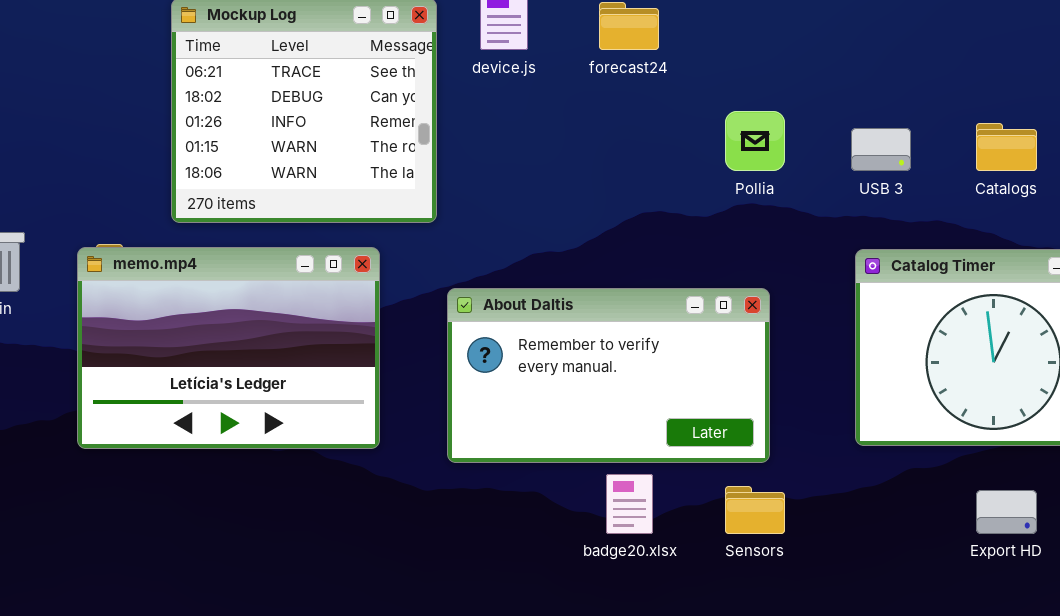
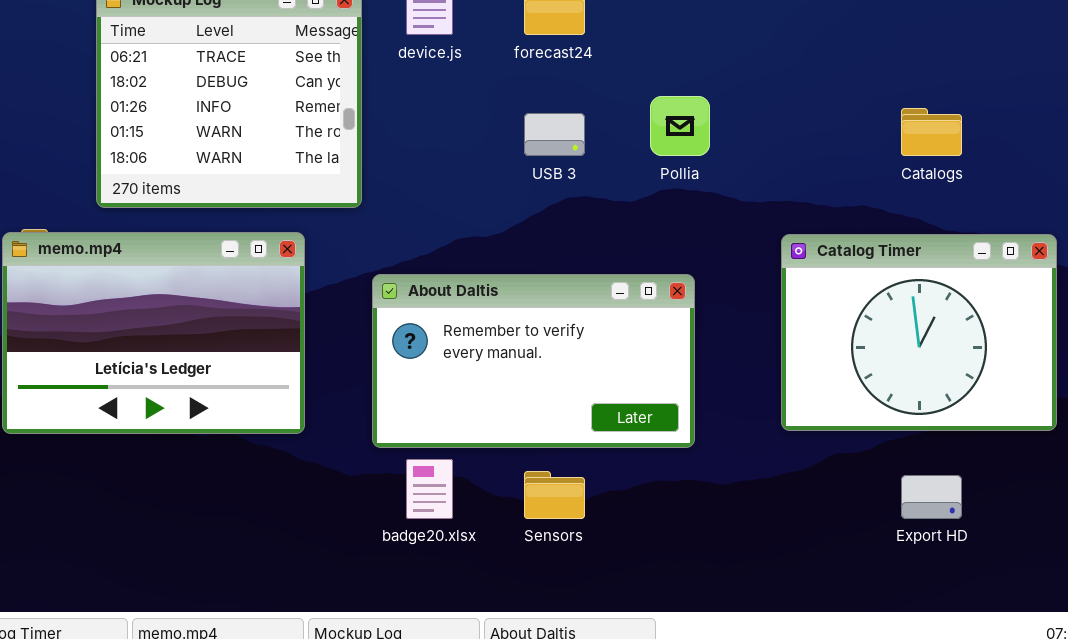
USB 3: [851,128,911,171] -> [524,113,585,156], moved
badge20.xlsx: [606,474,653,534] -> [406,459,453,519], moved
Sensors: [725,486,785,534] -> [524,471,585,519], moved

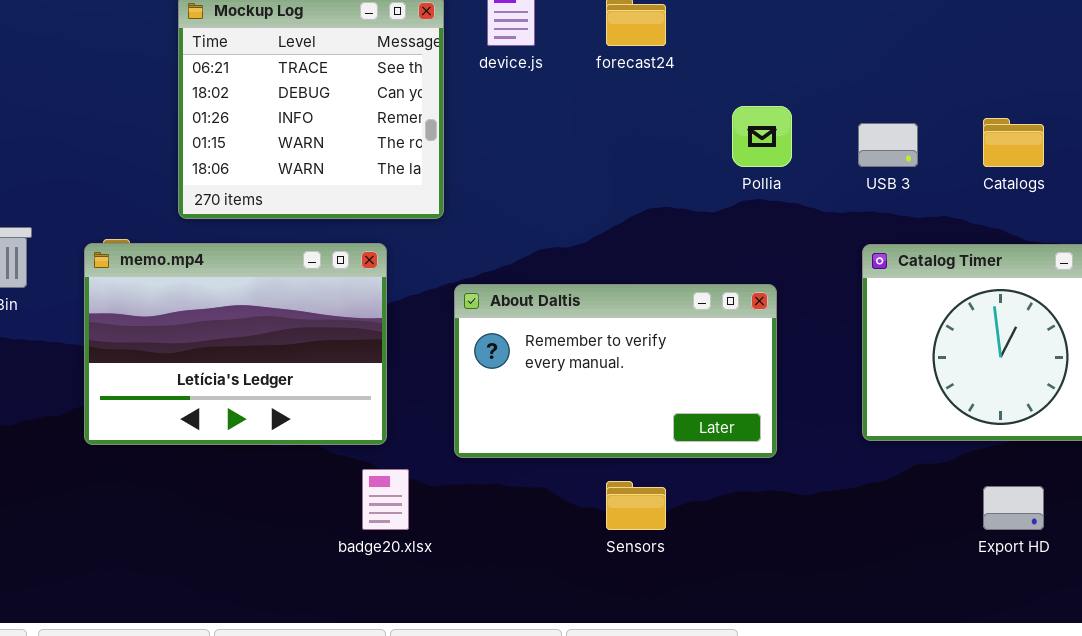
USB 3: [524,113,585,156] -> [858,123,918,167], moved
badge20.xlsx: [406,459,453,519] -> [362,469,409,530], moved

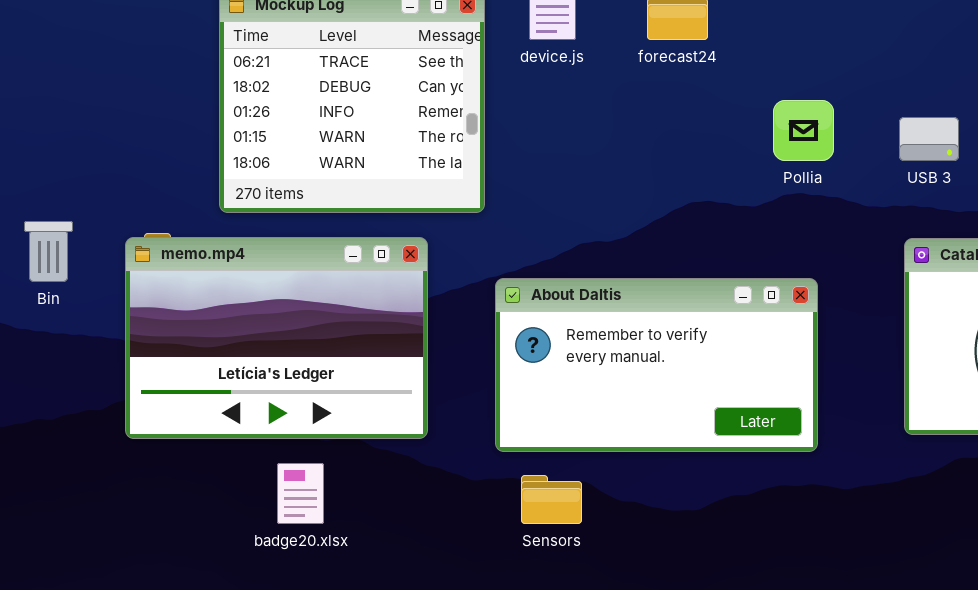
badge20.xlsx: [362,469,409,530] -> [277,463,324,524], moved
Sensors: [606,481,666,530] -> [521,475,582,524], moved

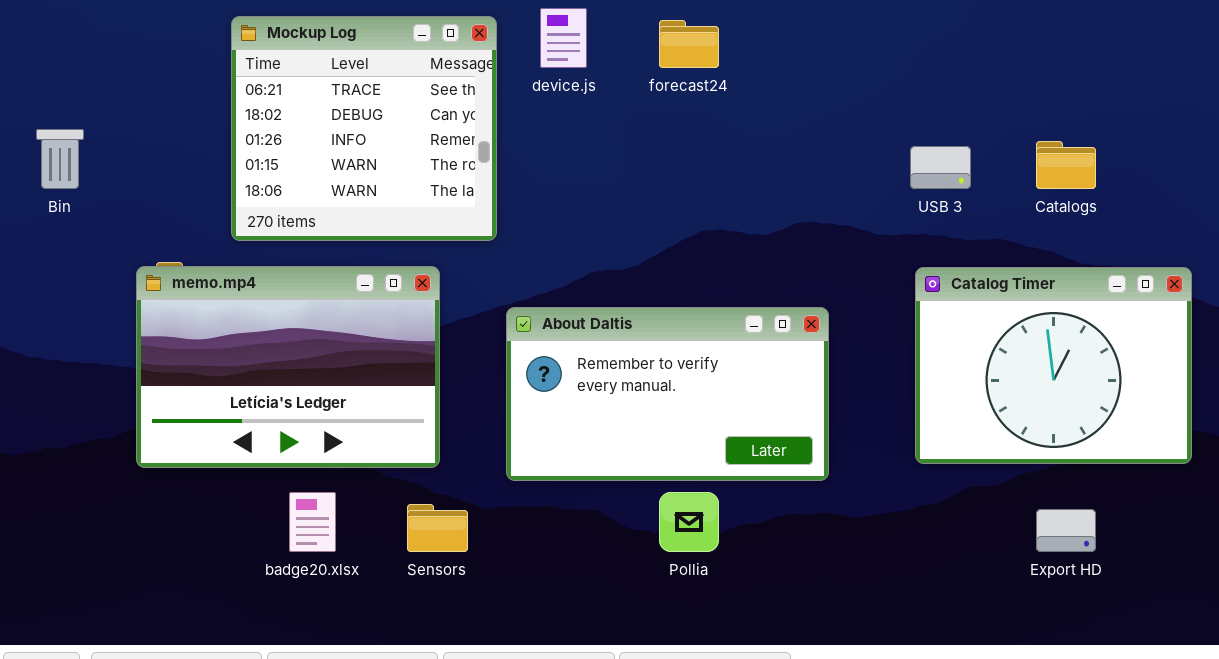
Pollia: [773,100,834,161] -> [659,492,719,552], moved
Bin: [24,221,73,282] -> [36,129,84,189], moved
Sensors: [521,475,582,524] -> [407,504,468,552], moved

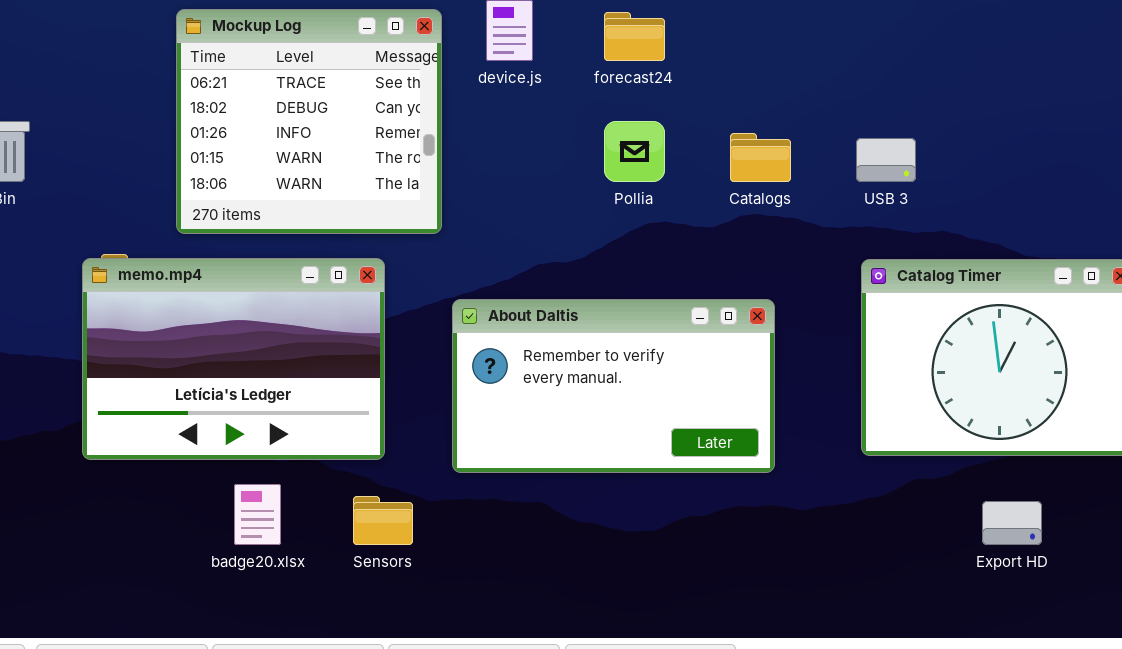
Catalogs: [1036,141,1096,189] -> [730,133,791,182], moved
Pollia: [659,492,719,552] -> [604,121,665,182], moved

